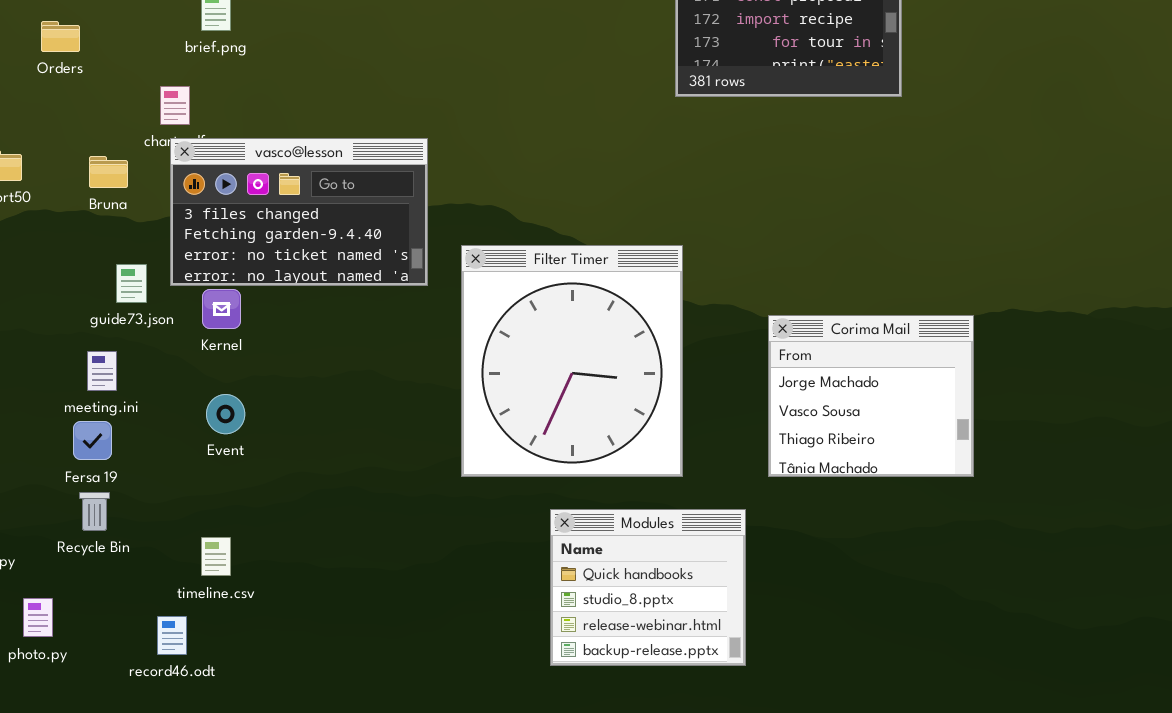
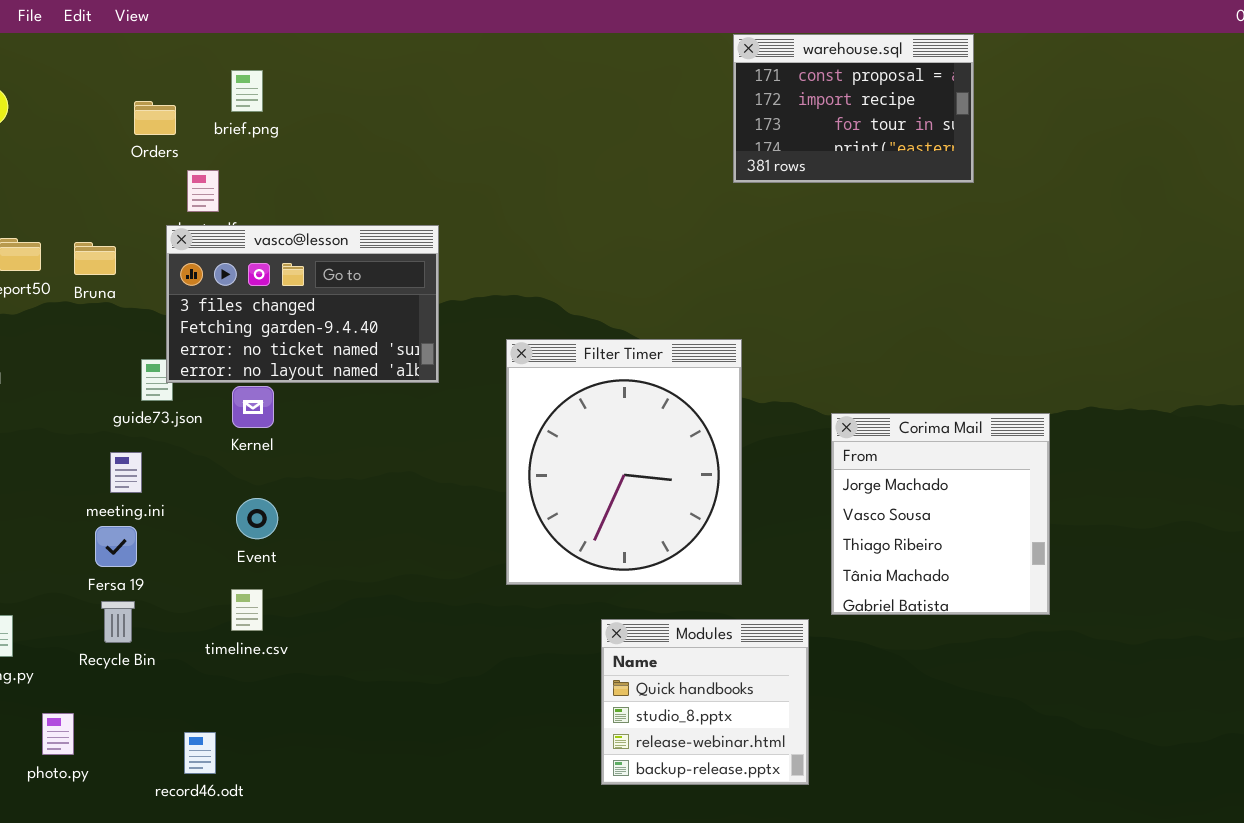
Orders: [41,21,80,52] -> [134,101,176,135], moved
vasco@lesson: [170,138,428,286] -> [166,225,439,383], moved
Bruna: [89,156,128,188] -> [74,242,116,275], moved
Corima Mail: [768,315,974,477] -> [831,413,1050,615], resized
timeline.csv: [201,537,231,576] -> [231,589,263,631], moved

